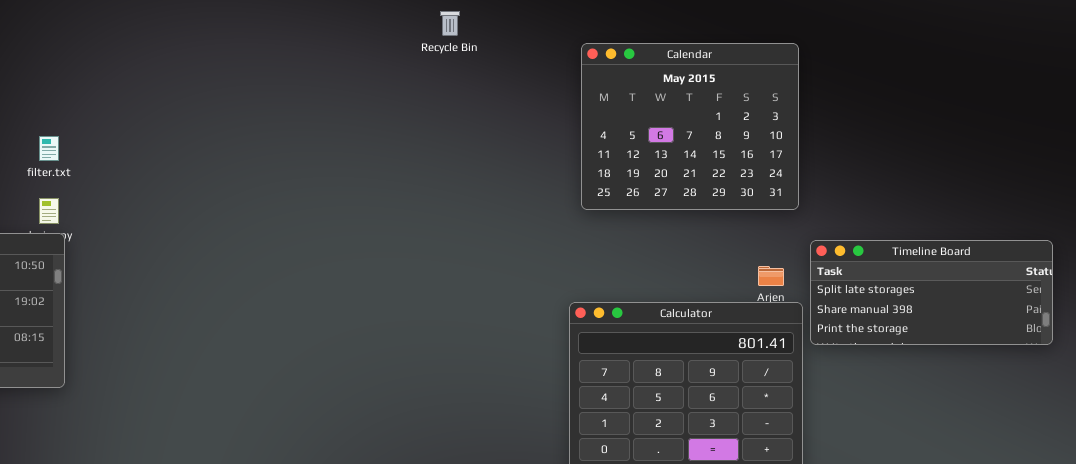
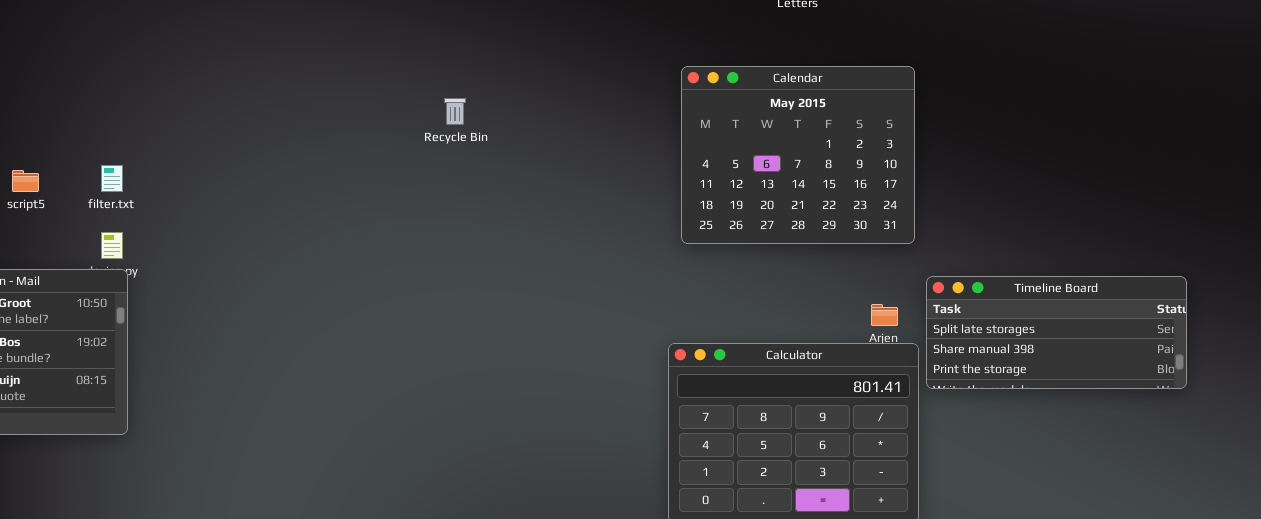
Recycle Bin: [440,11,460,36] -> [444,98,466,125], moved

